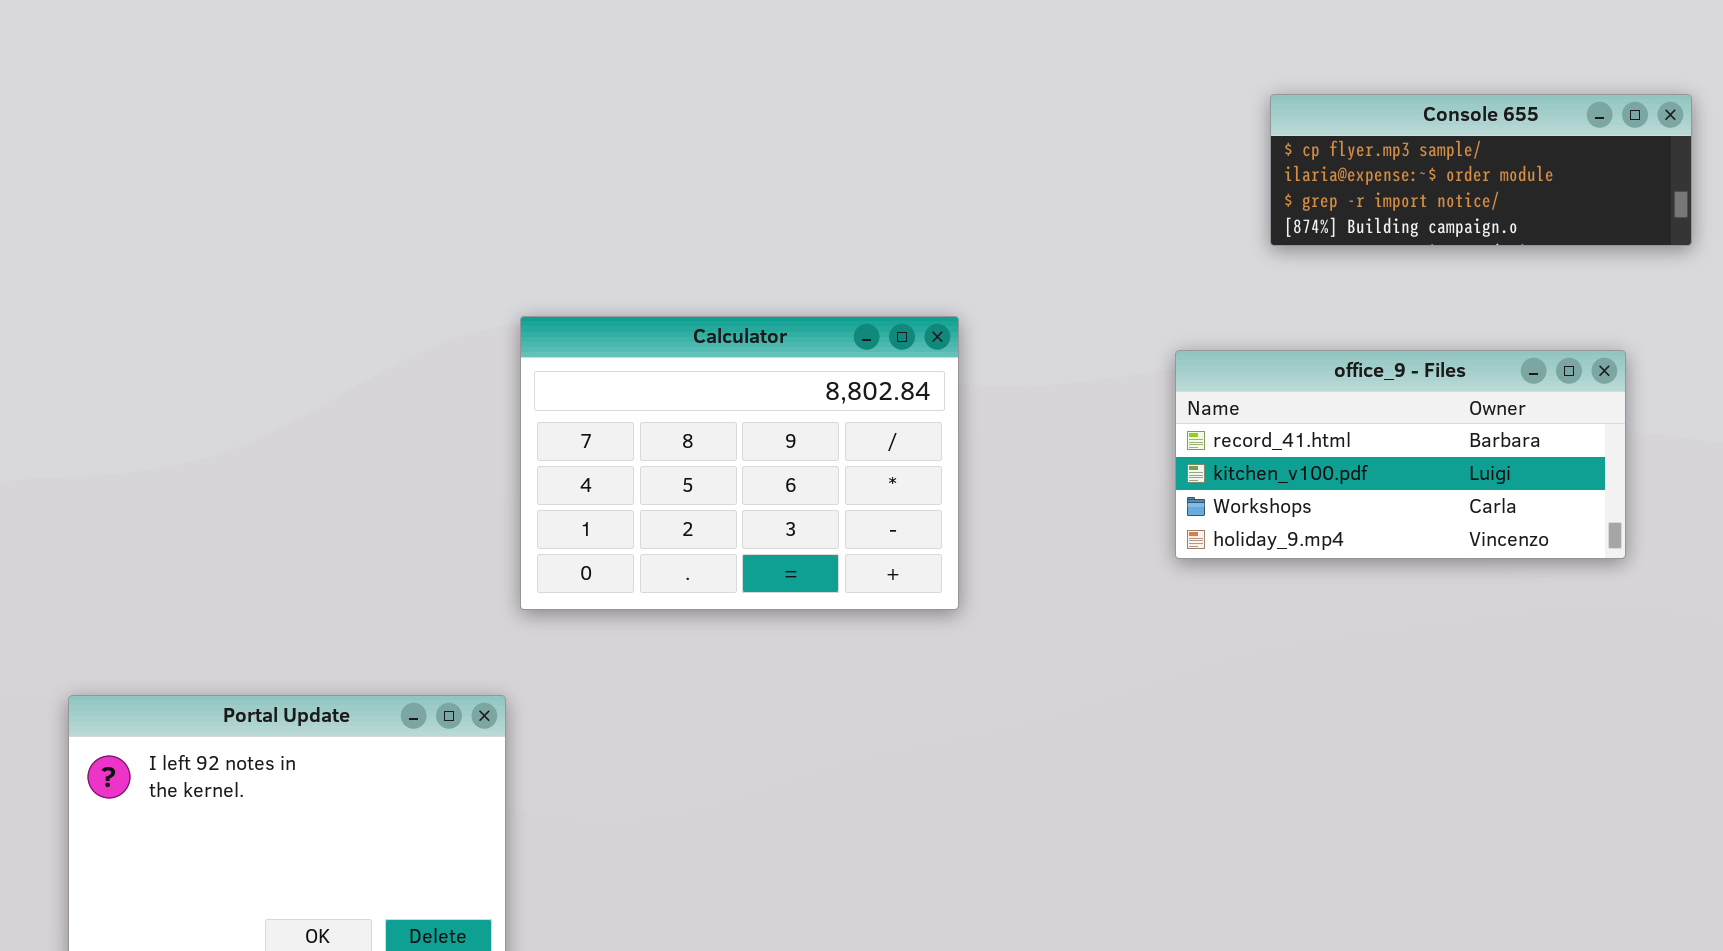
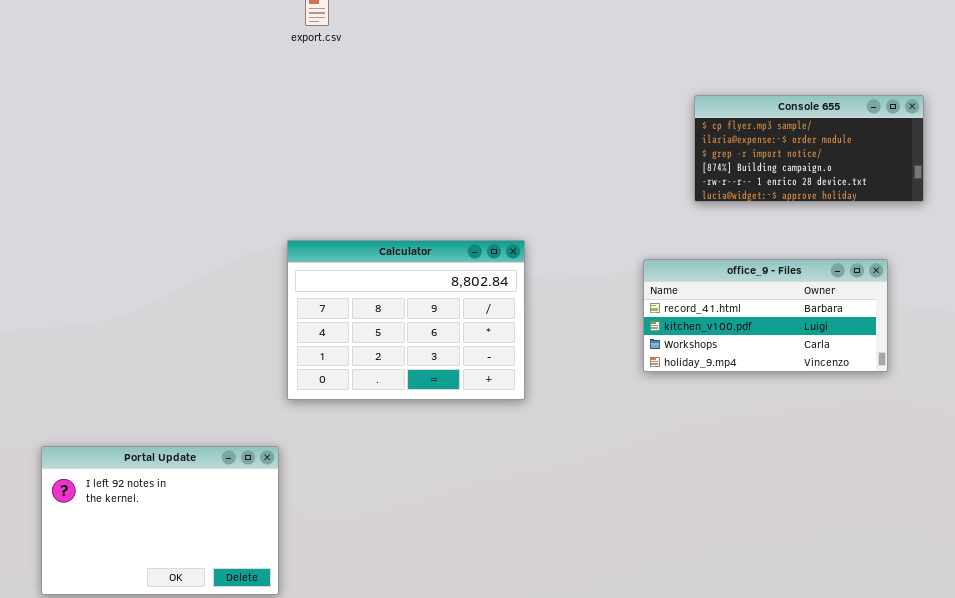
Console 655: [1270,94,1692,246] -> [694,95,924,202], resized

